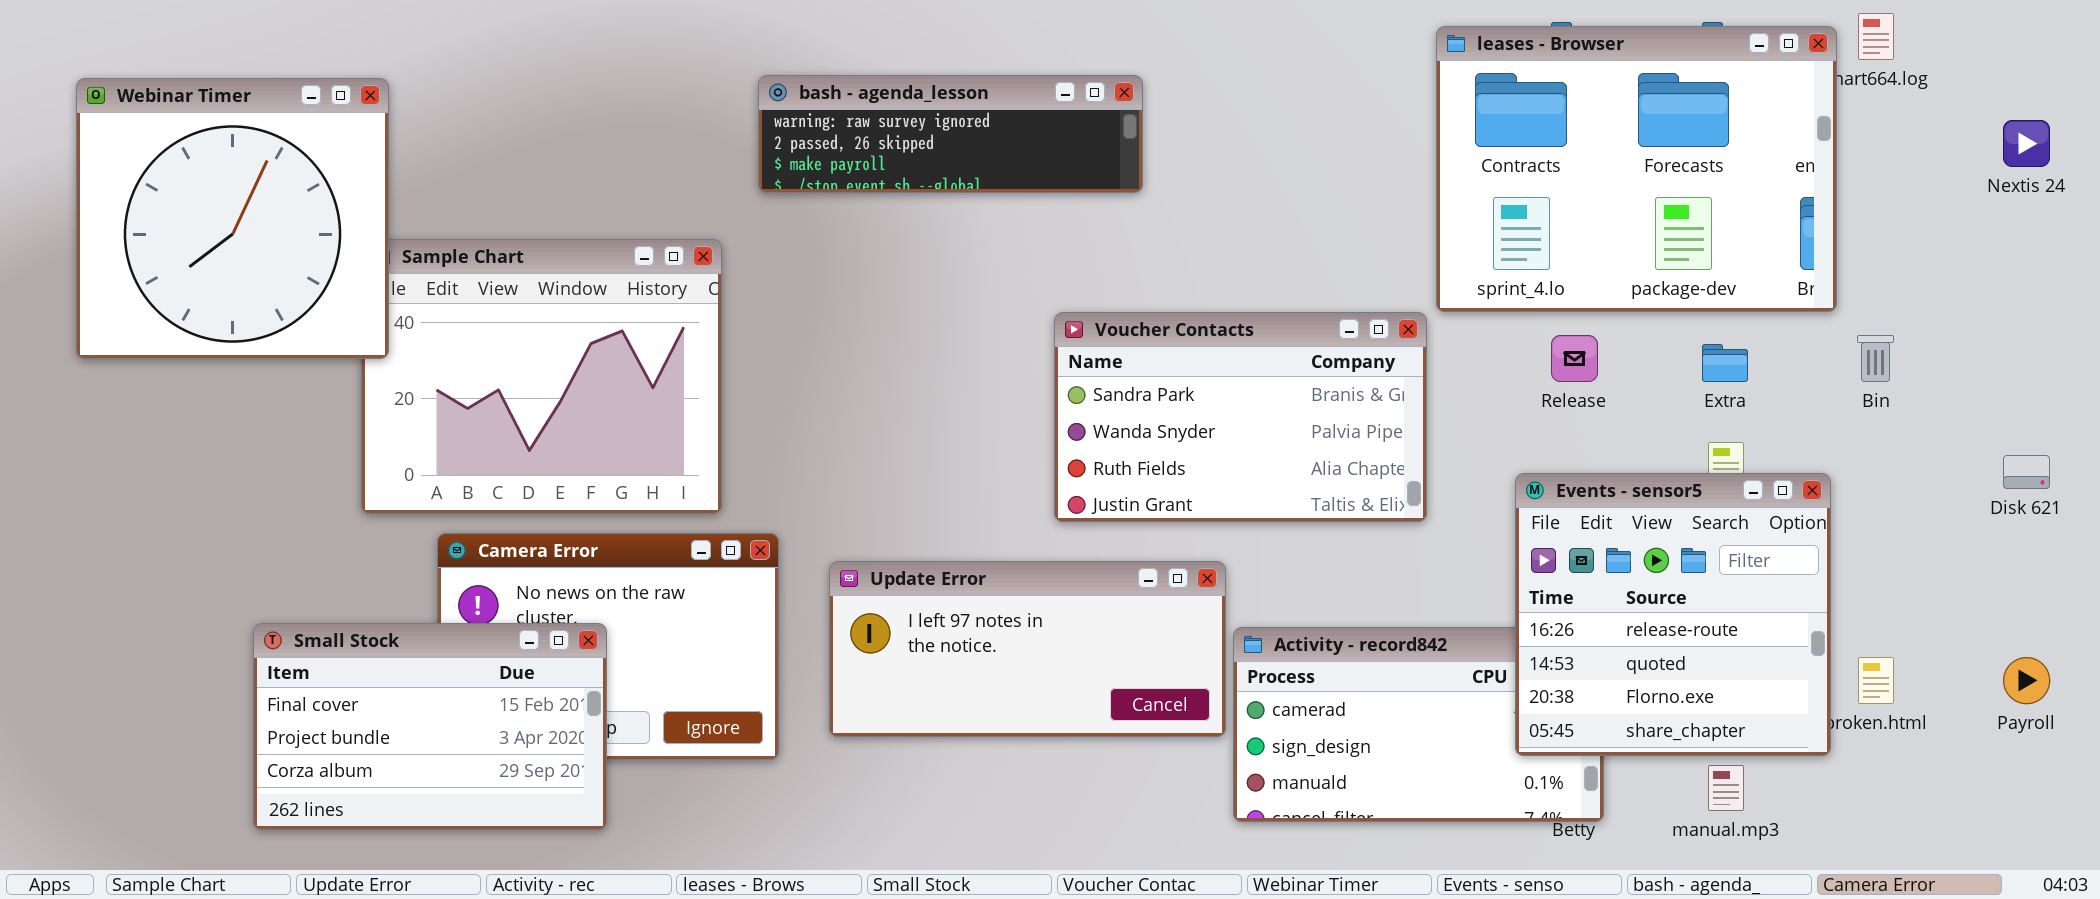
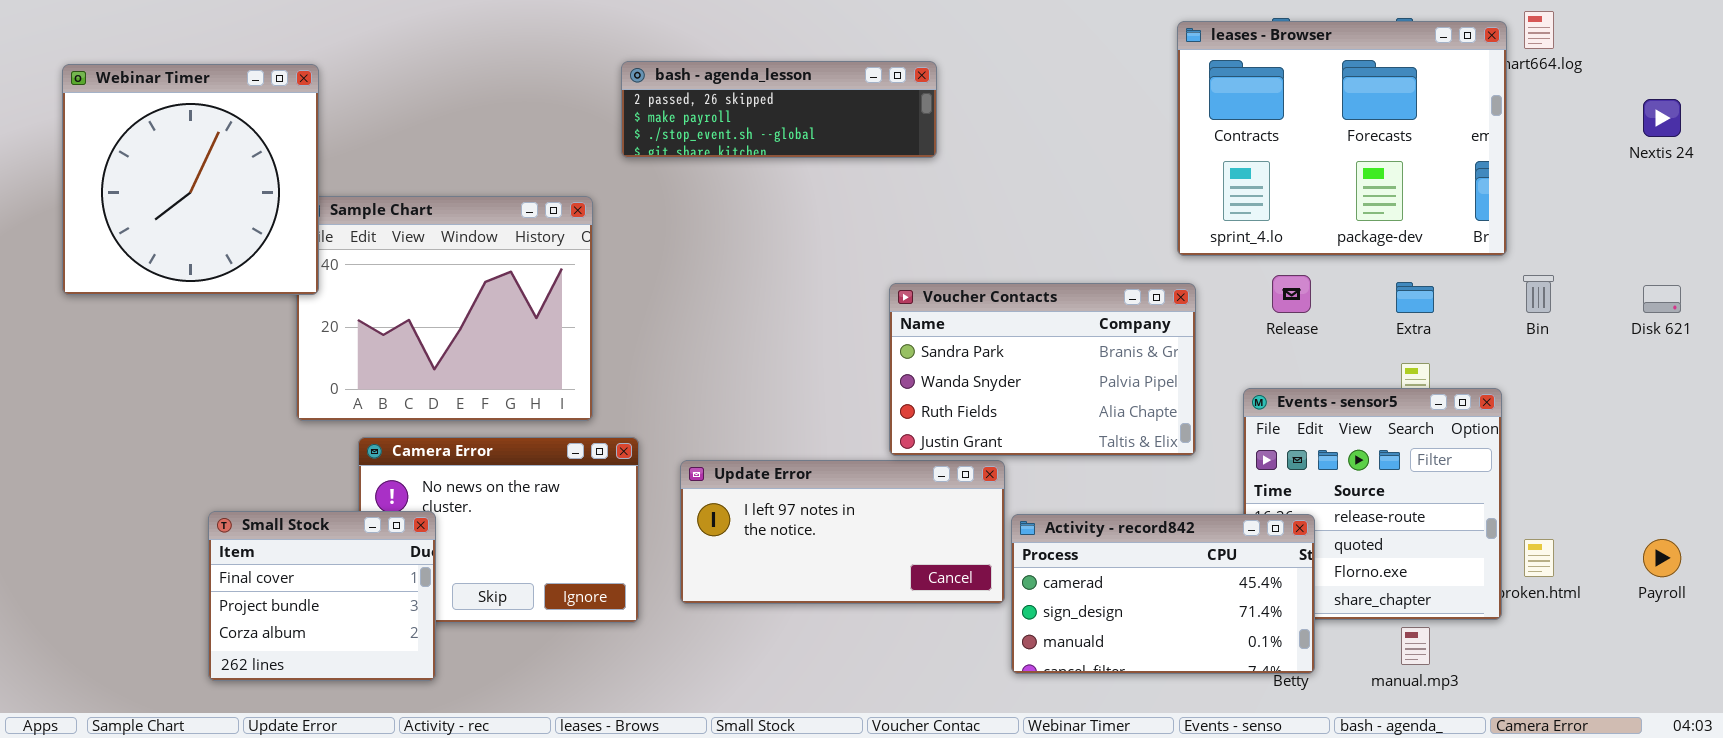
bash - agenda_lesson: [758,75,1143,193] -> [621,61,937,158], scrolled down 1 row
Voucher Contacts: [1054,312,1427,522] -> [889,283,1196,456], moved
Disk 621: [2003,455,2050,489] -> [1643,285,1681,313], moved
Small Stock: [253,623,607,830] -> [208,511,436,681], resized
Activity - record842: [1233,627,1604,822] -> [1011,514,1315,674], raised

